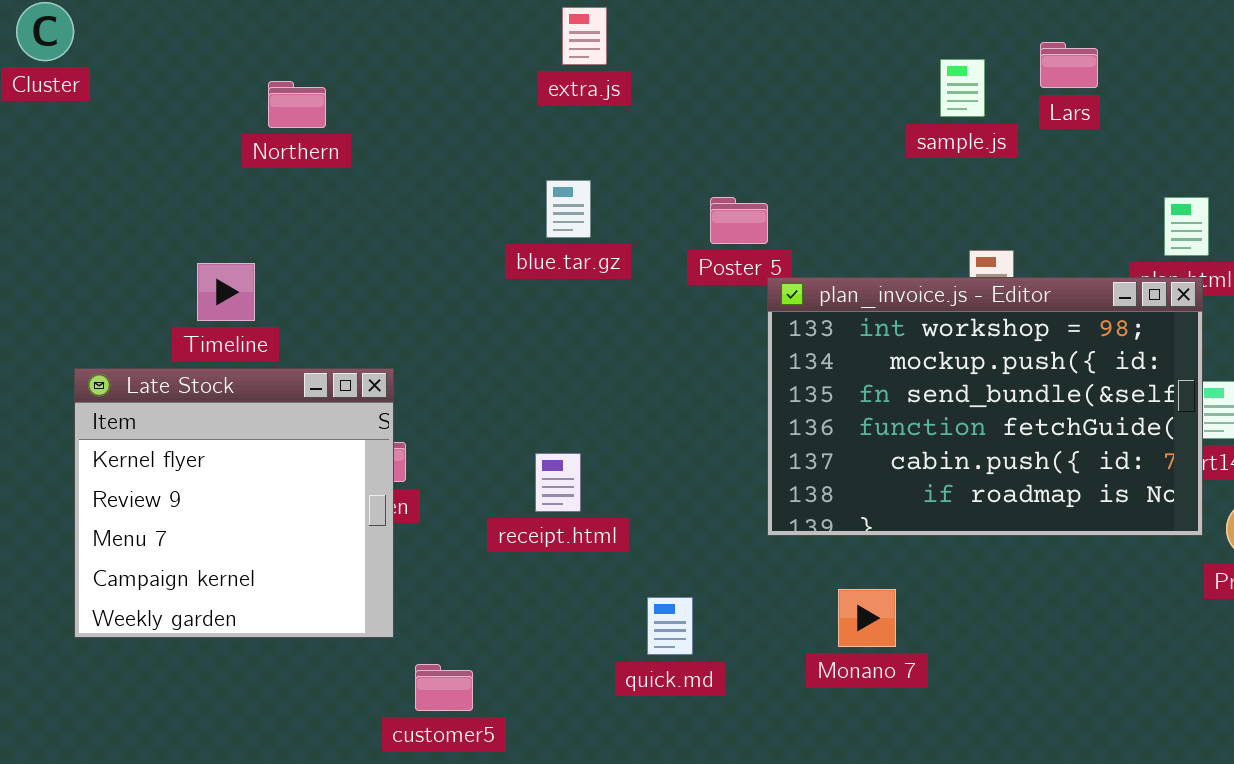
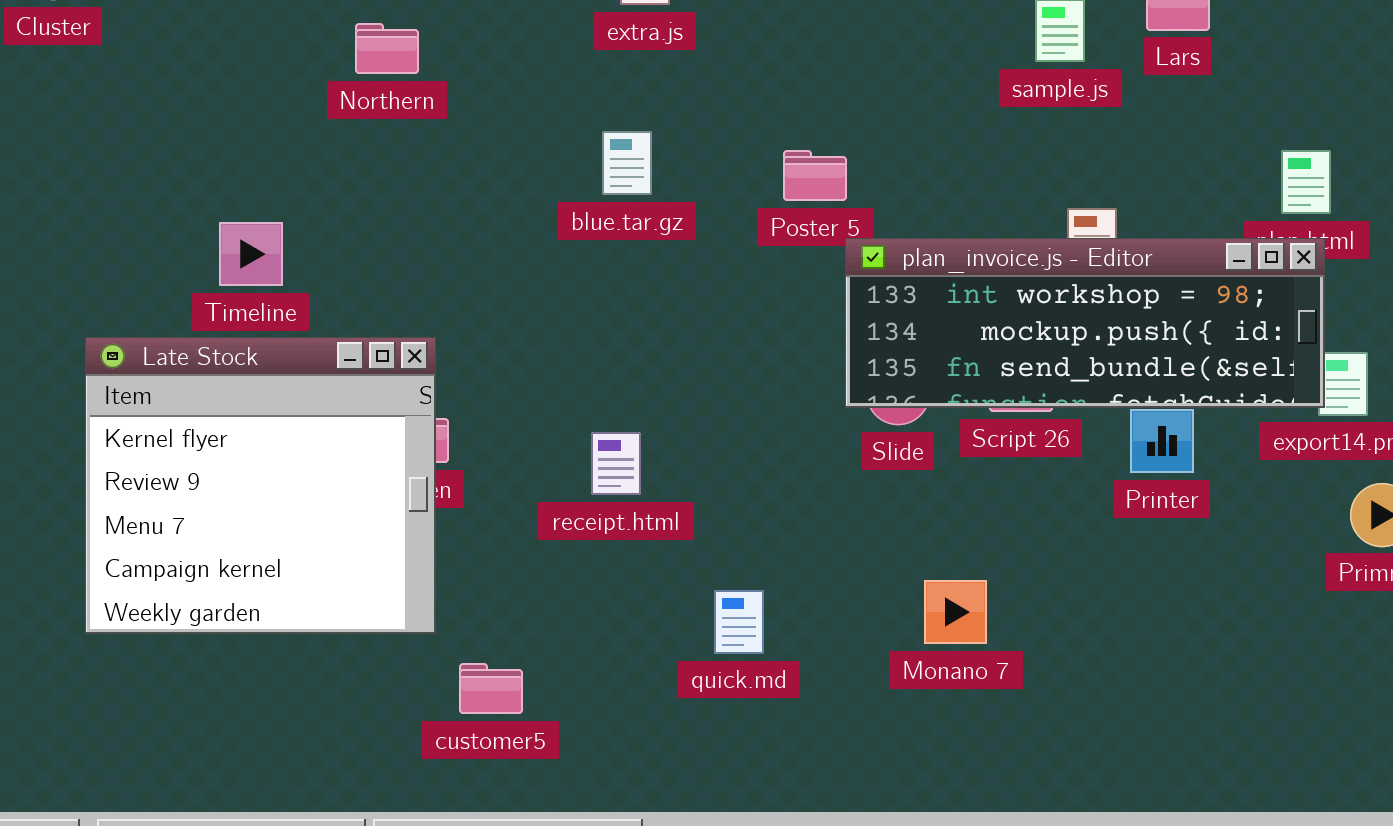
Northern: [268,81,326,128] -> [355,23,419,74], moved
plan_invoice.js - Editor: [767,277,1203,536] -> [845,238,1325,408], resized

